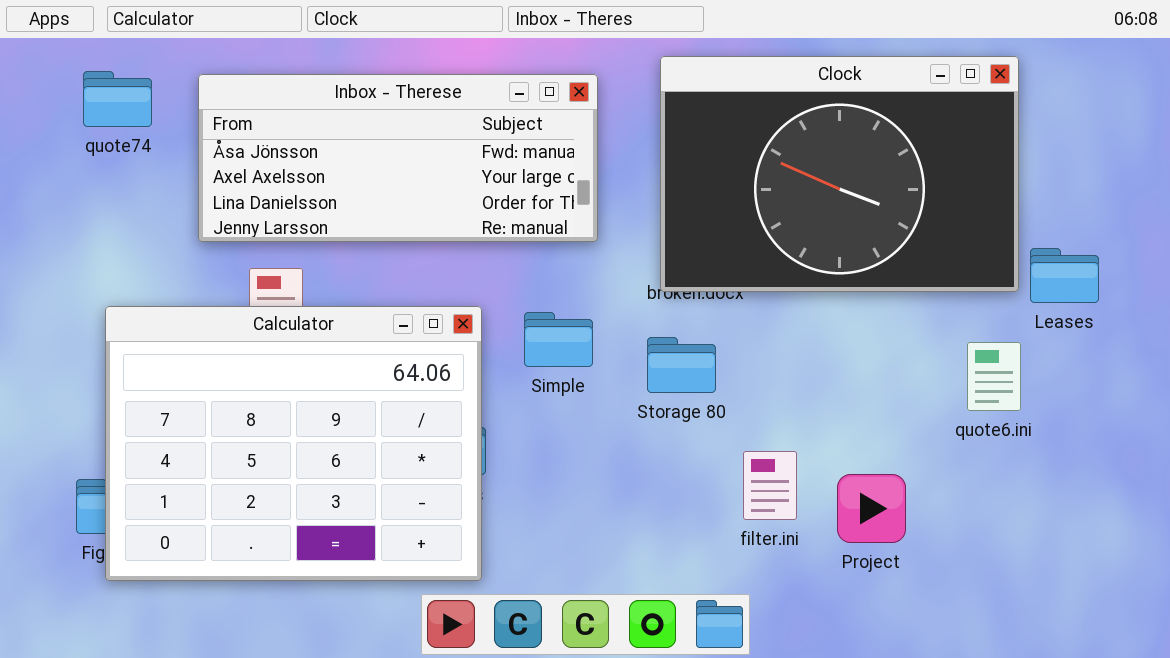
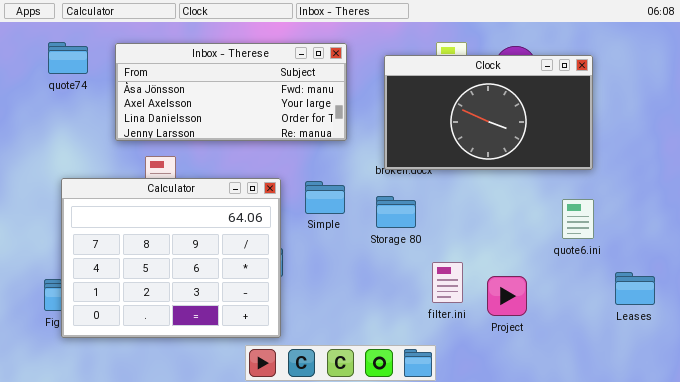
Clock: [660,56,1019,292] -> [384,55,593,170], resized
Leases: [1030,248,1099,303] -> [615,272,655,305], moved

